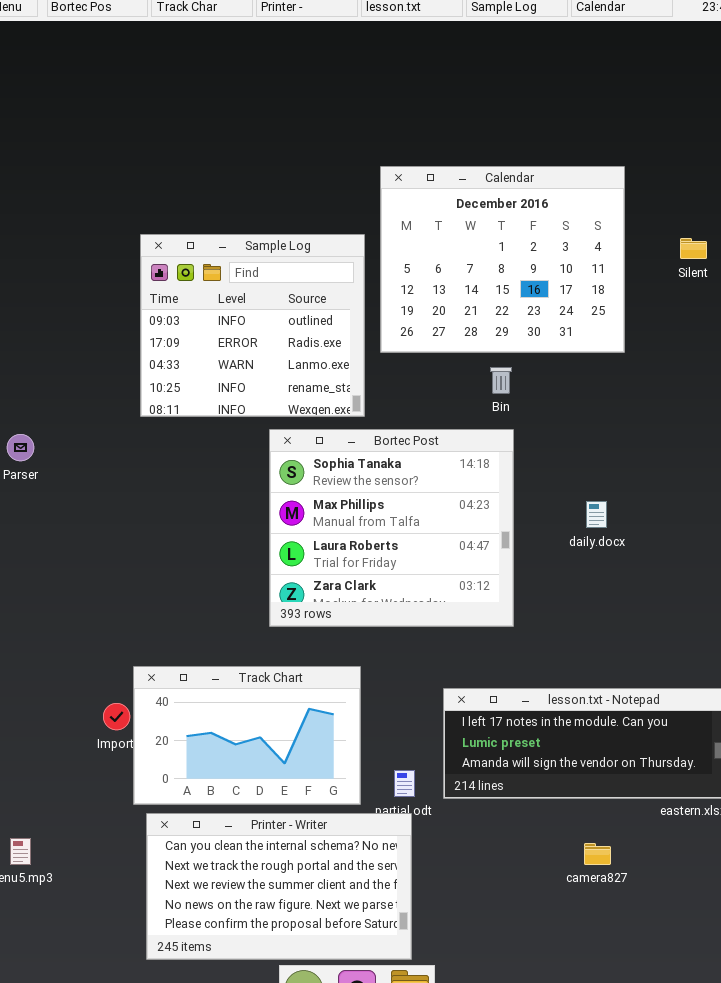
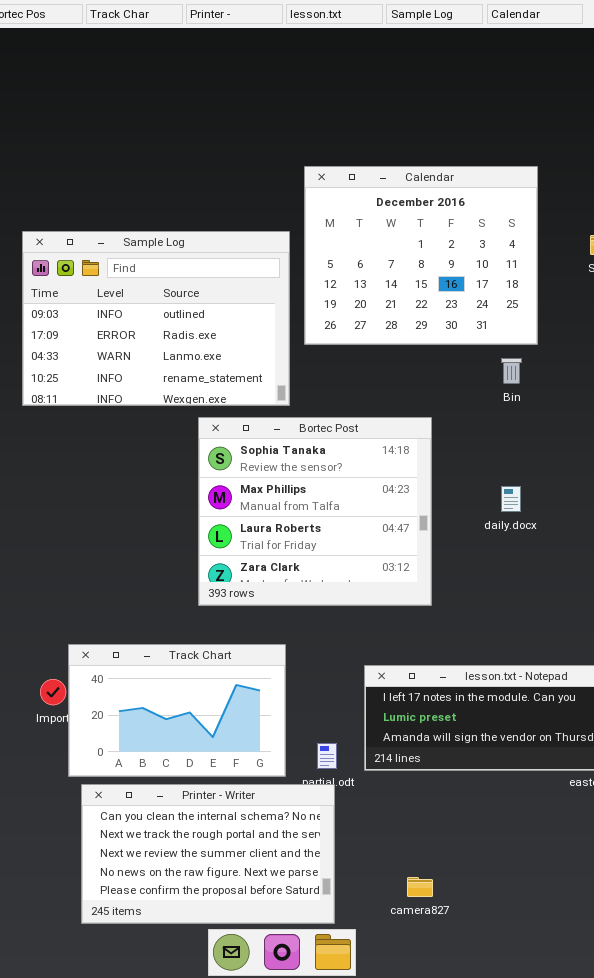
Sample Log: [140,234,365,417] -> [22,231,290,406], resized
Bin: [490,367,512,394] -> [501,358,522,384], moved
camera827: [584,843,611,865] -> [407,877,433,897], moved

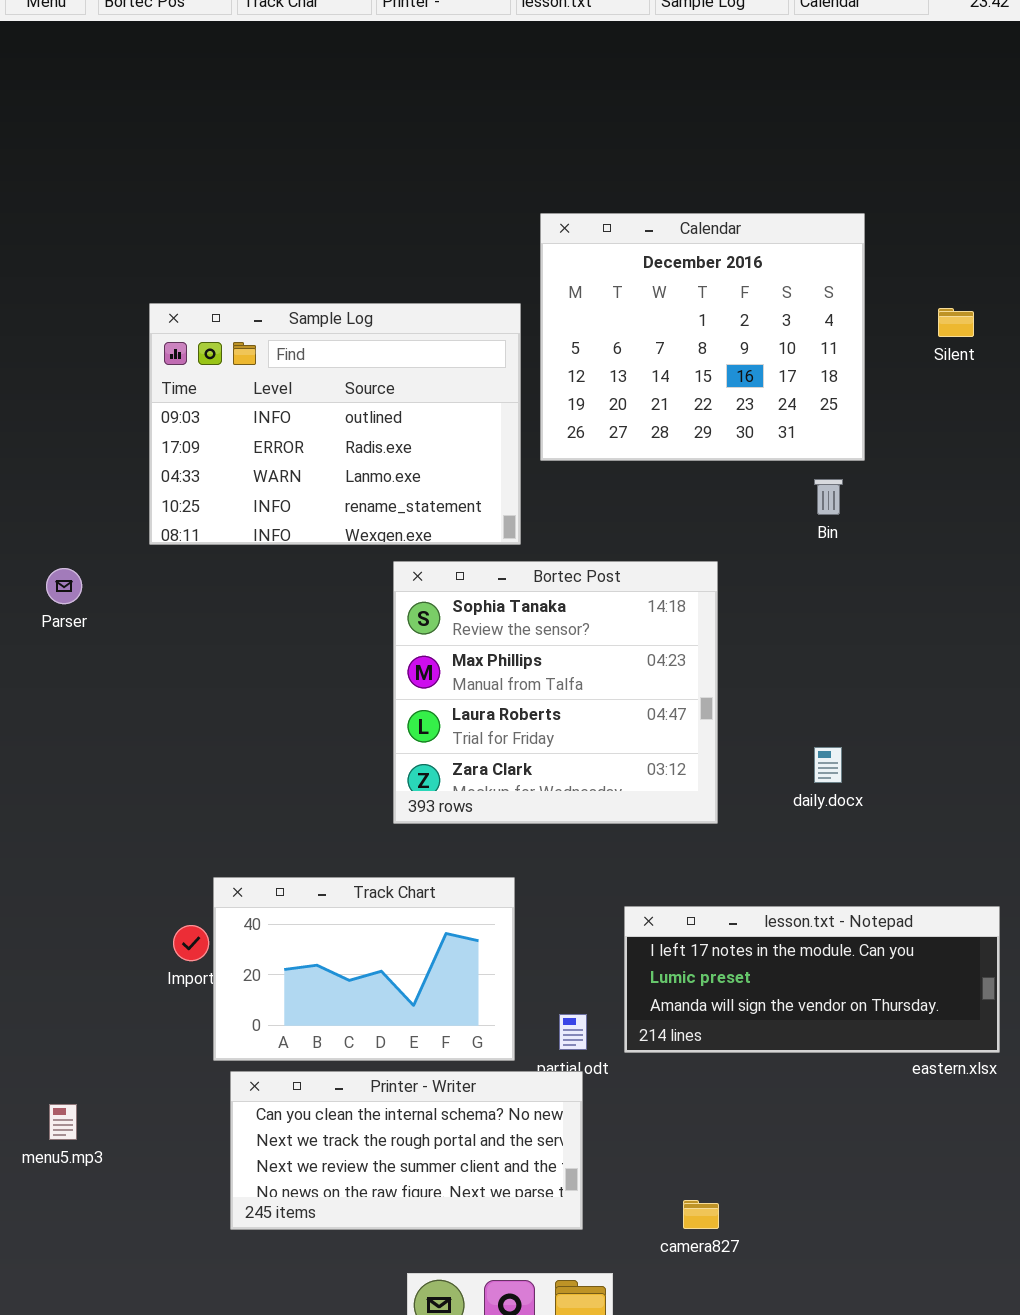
daily.docx: [501,486,521,512] -> [814,747,842,783], moved
Printer - Writer: [81,784,335,924] -> [230,1071,583,1230], resized

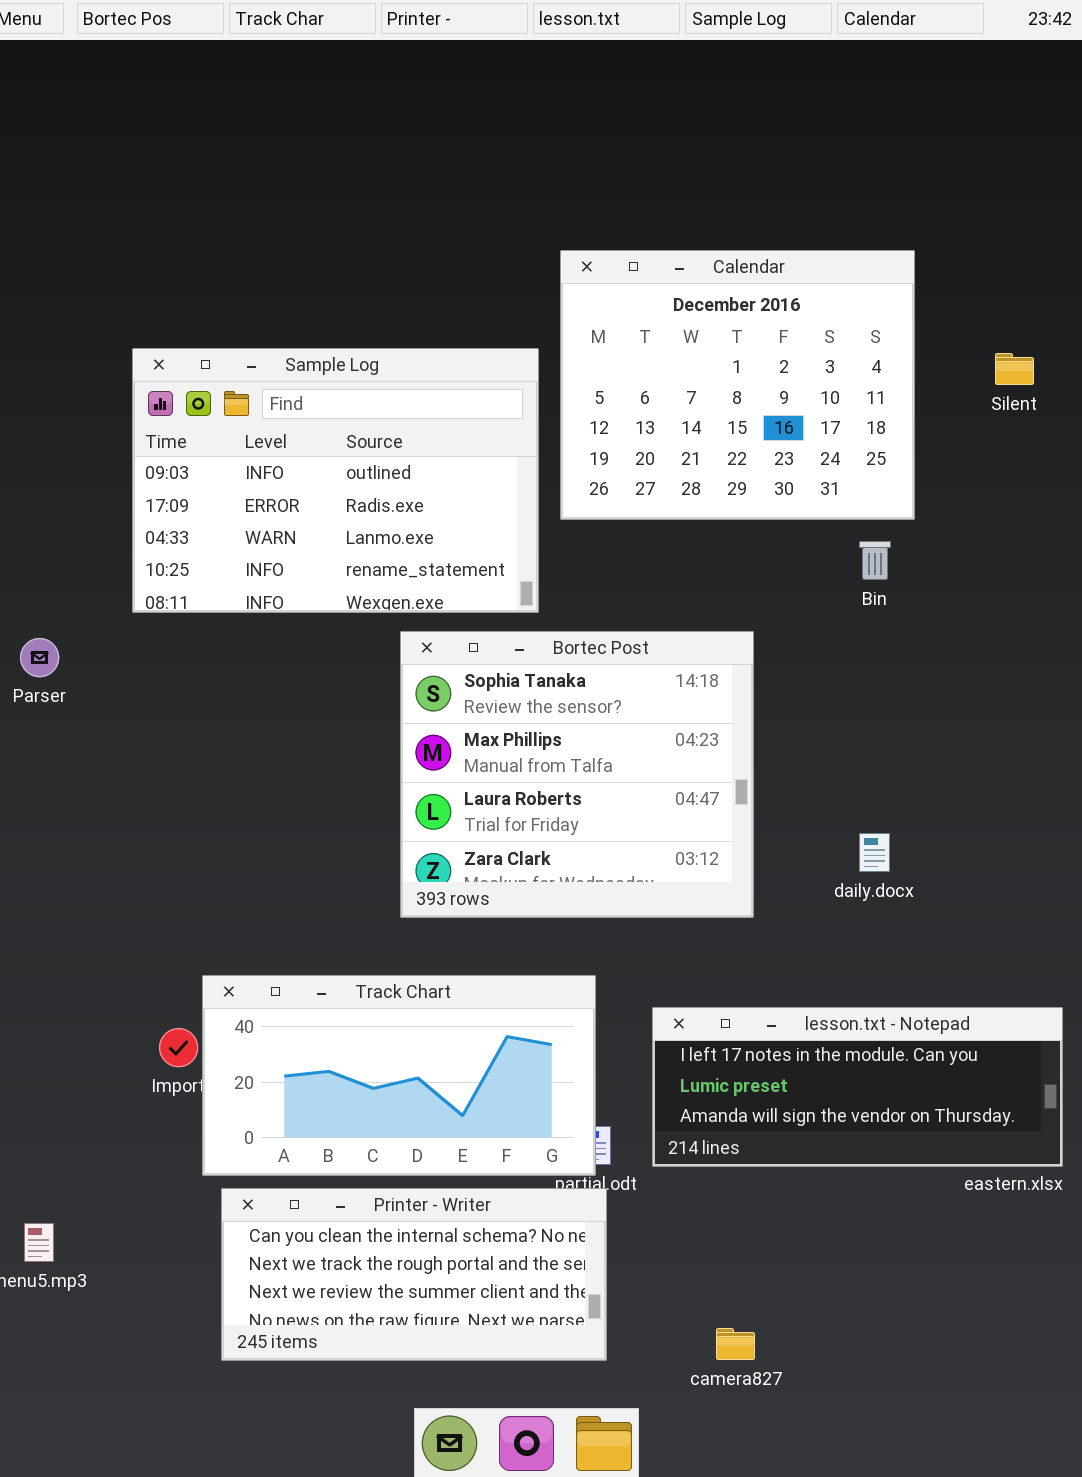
Track Chart: [213,877,515,1061] -> [202,975,596,1176], resized

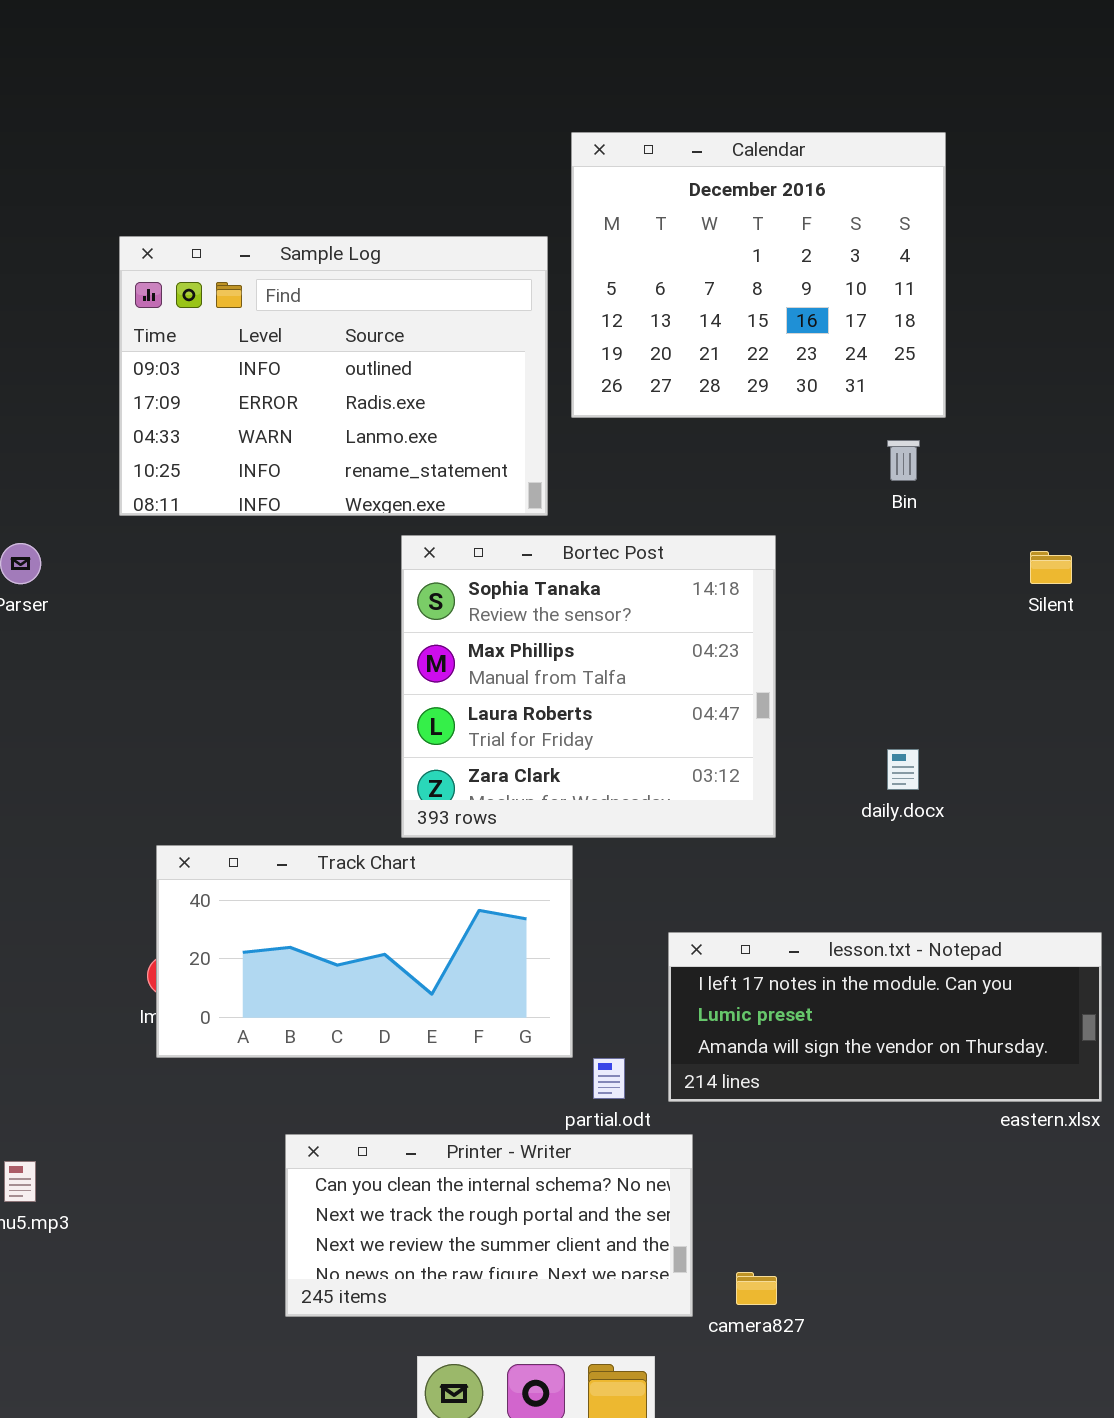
Silent: [995,353,1034,385] -> [1030,551,1072,584], moved
Track Chart: [202,975,596,1176] -> [156,845,573,1058], moved
Printer - Writer: [221,1188,607,1361] -> [285,1134,693,1317], moved

